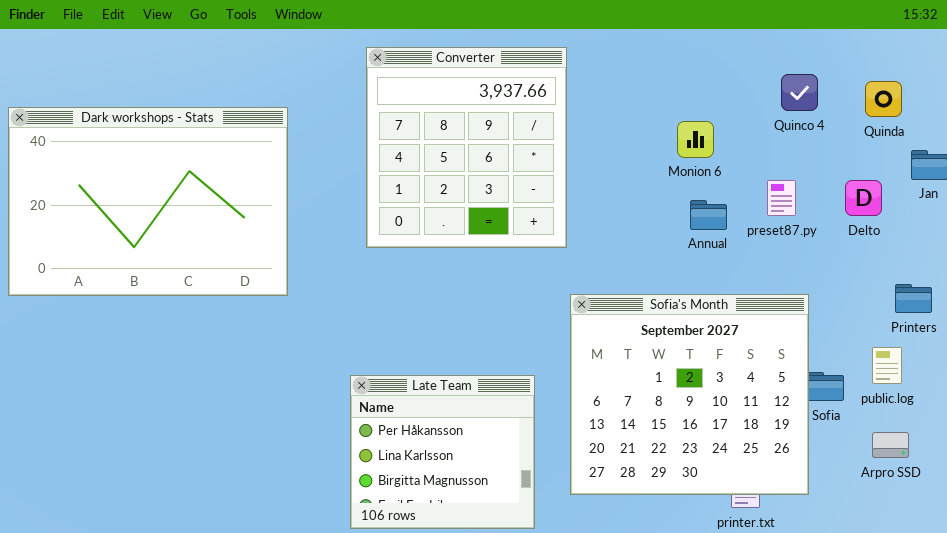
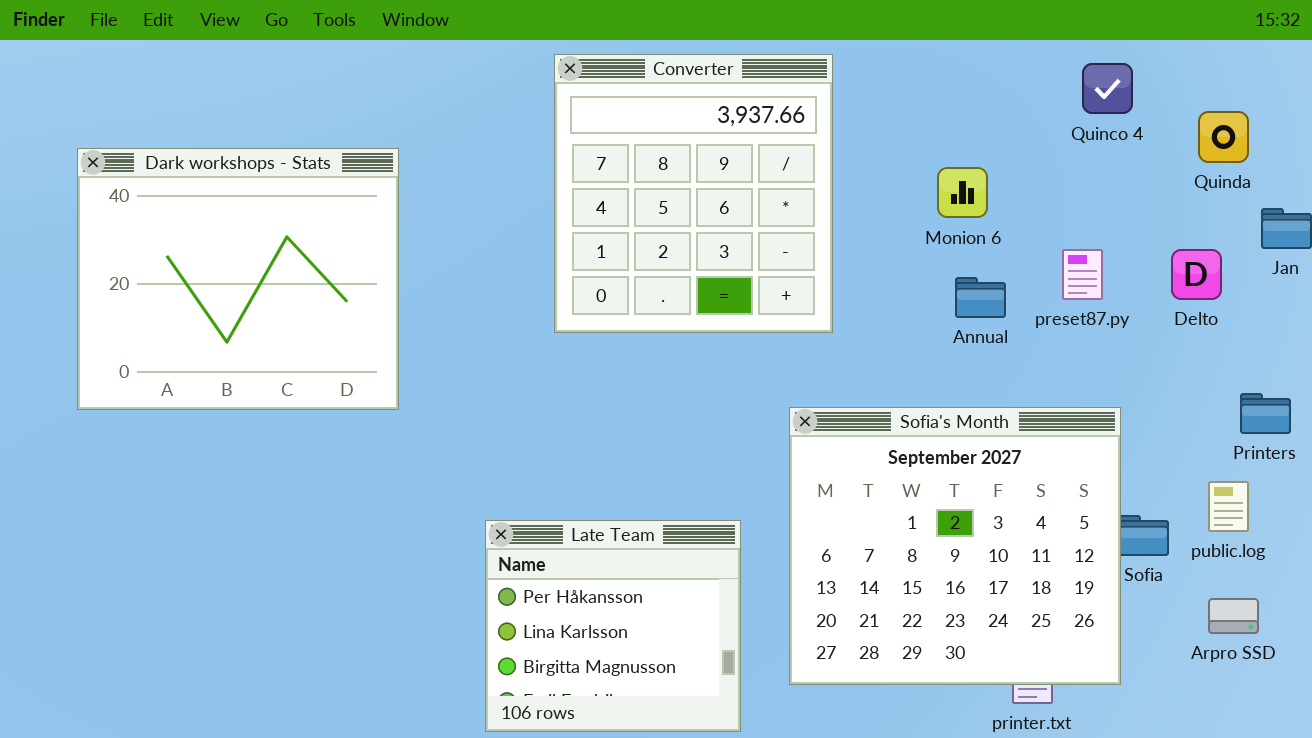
Converter: [366,47,567,248] -> [554,54,833,333], moved
Quinco 4: [781,74,818,111] -> [1082,63,1133,114], moved
Dark workshops - Stats: [8,107,288,296] -> [77,148,399,410], resized

